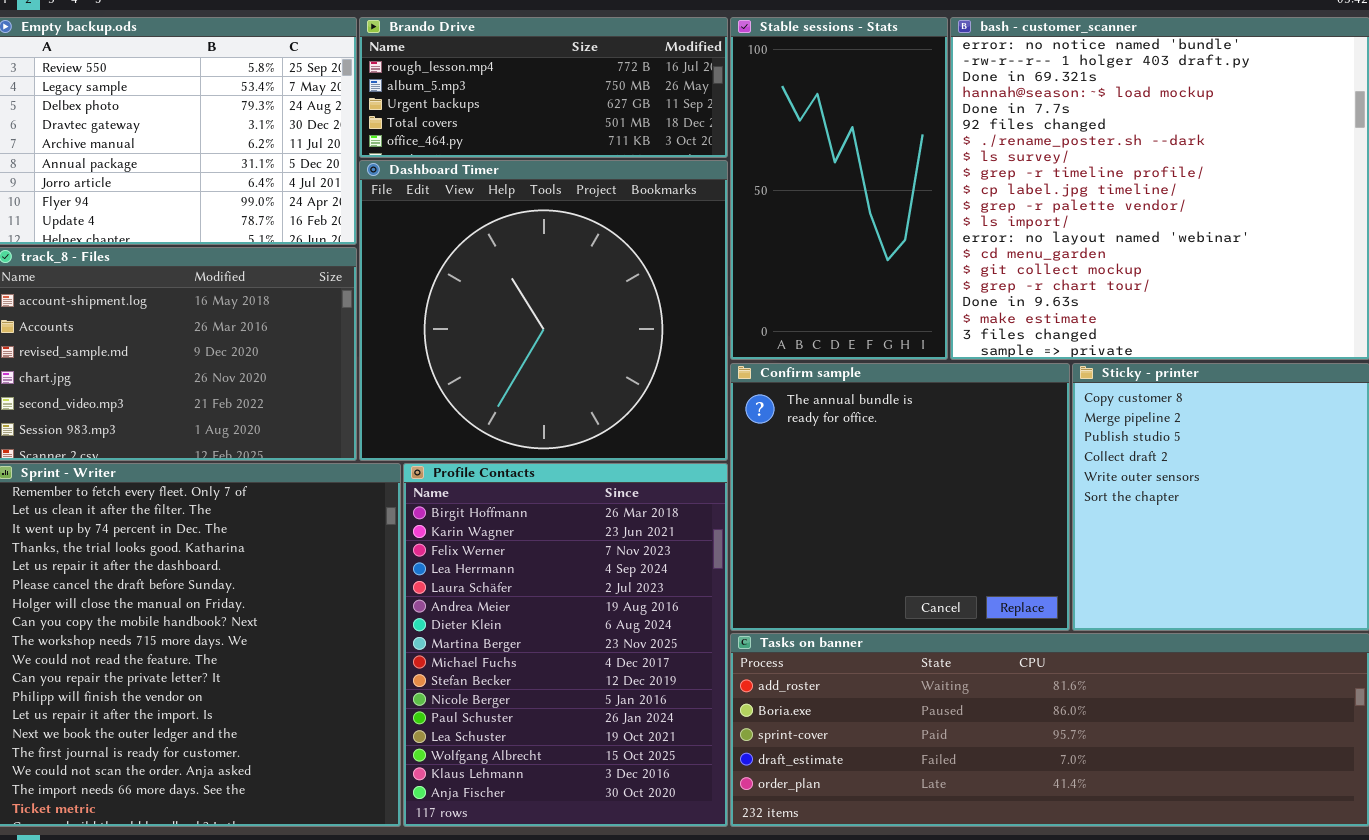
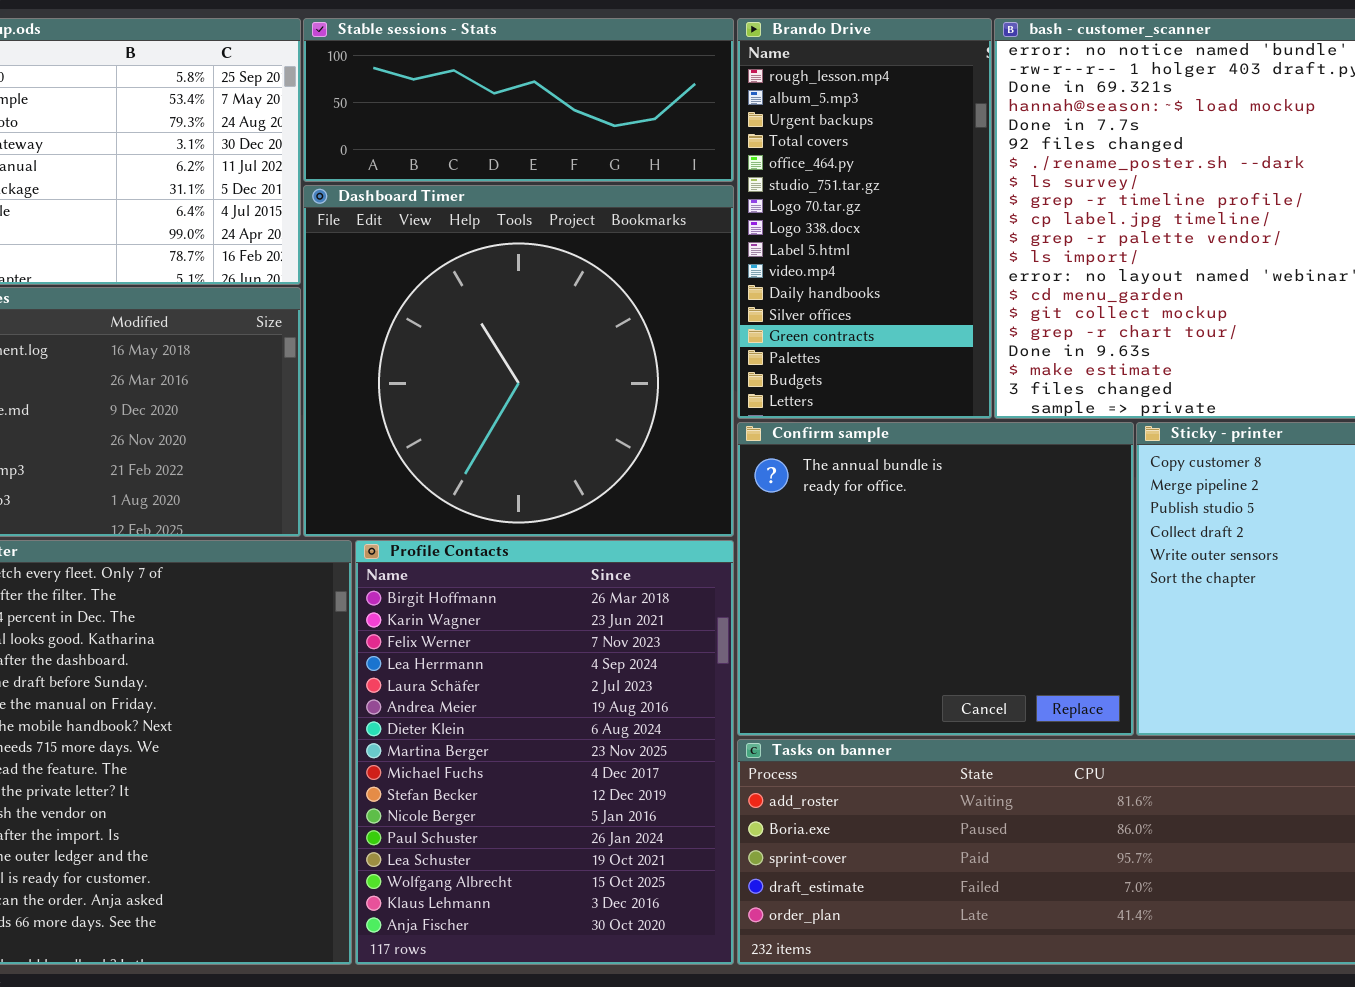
Brando Drive: [359,17,728,158] -> [737,18,992,419], moved, resized
Stable sessions - Stats: [730,17,948,360] -> [303,18,734,182], moved, resized

